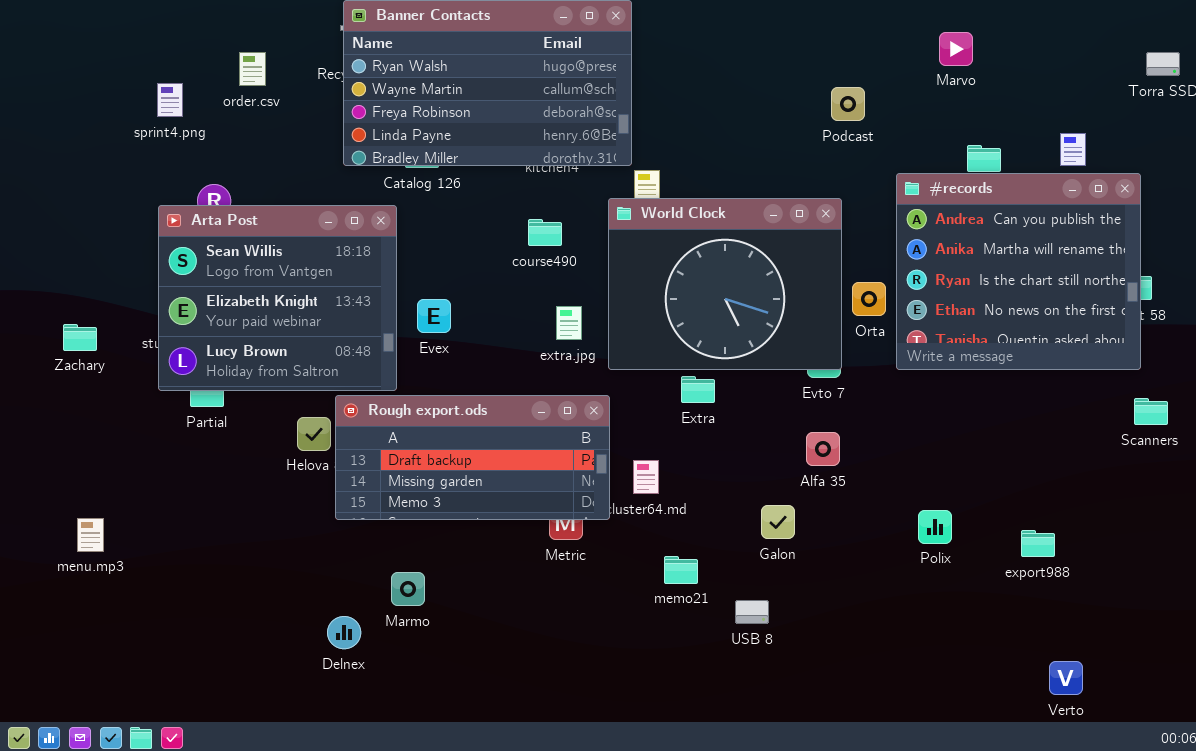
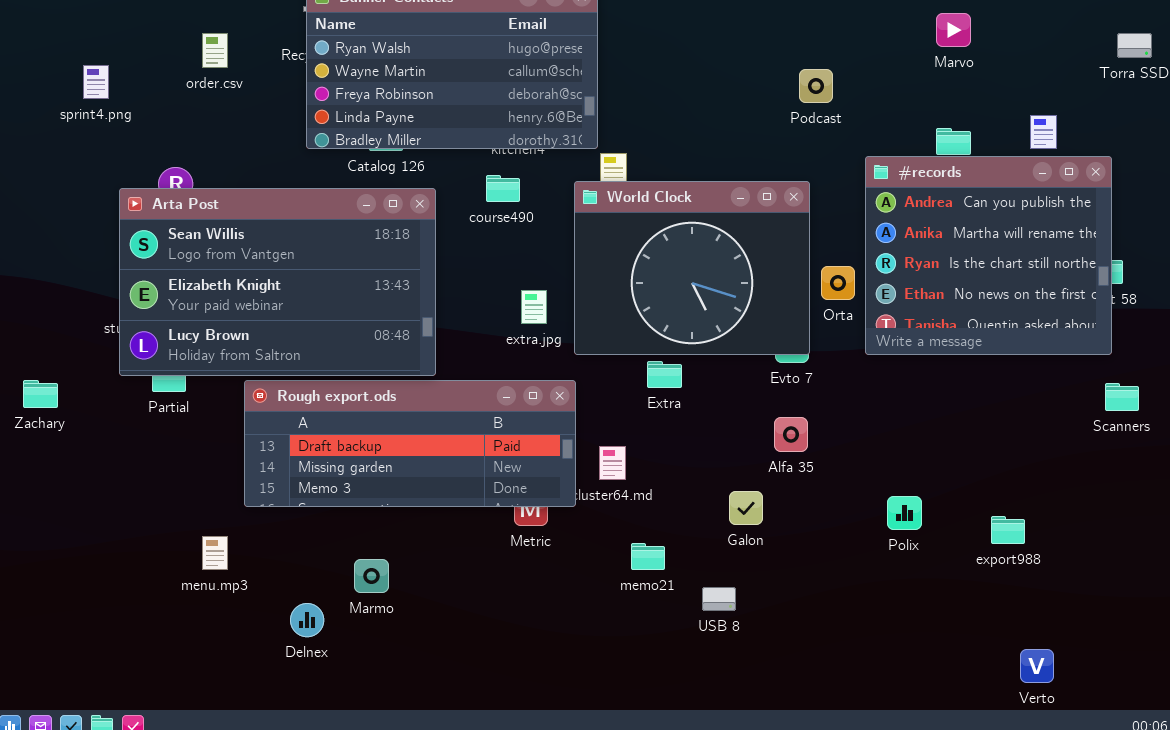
Marvo: [939,32,973,66] -> [936,13,971,47], moved
sprint4.png: [157,83,183,117] -> [83,65,109,99], moved
Arta Post: [158,205,397,391] -> [119,188,436,376], resized
course490: [528,219,562,246] -> [486,175,520,202], moved
Zachary: [63,324,97,351] -> [23,380,58,408], moved
Rough export.ods: [335,395,610,520] -> [244,380,576,507], resized
menu.mp3: [77,518,104,552] -> [202,536,228,570], moved

